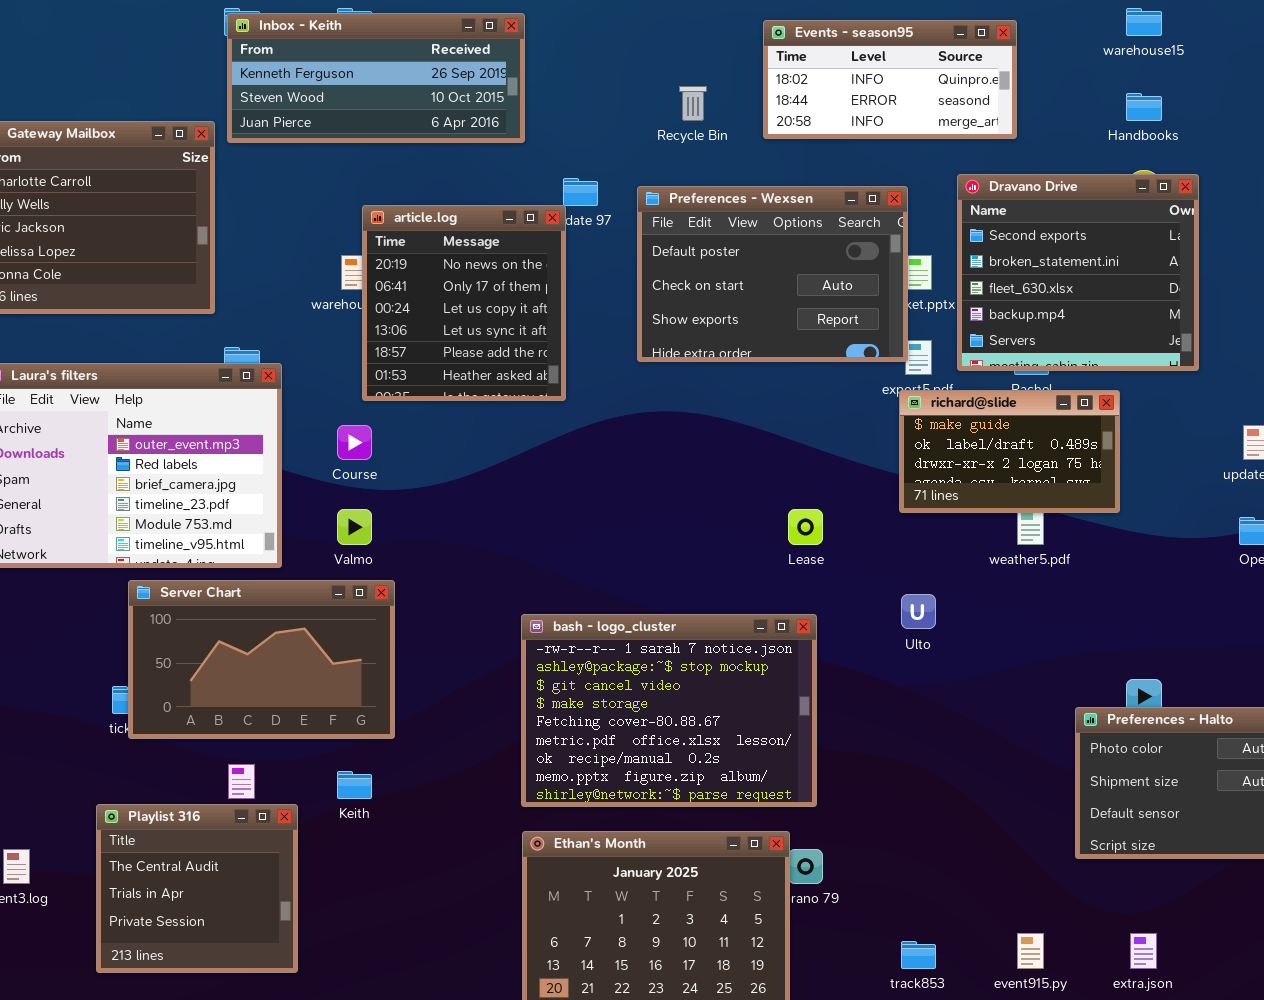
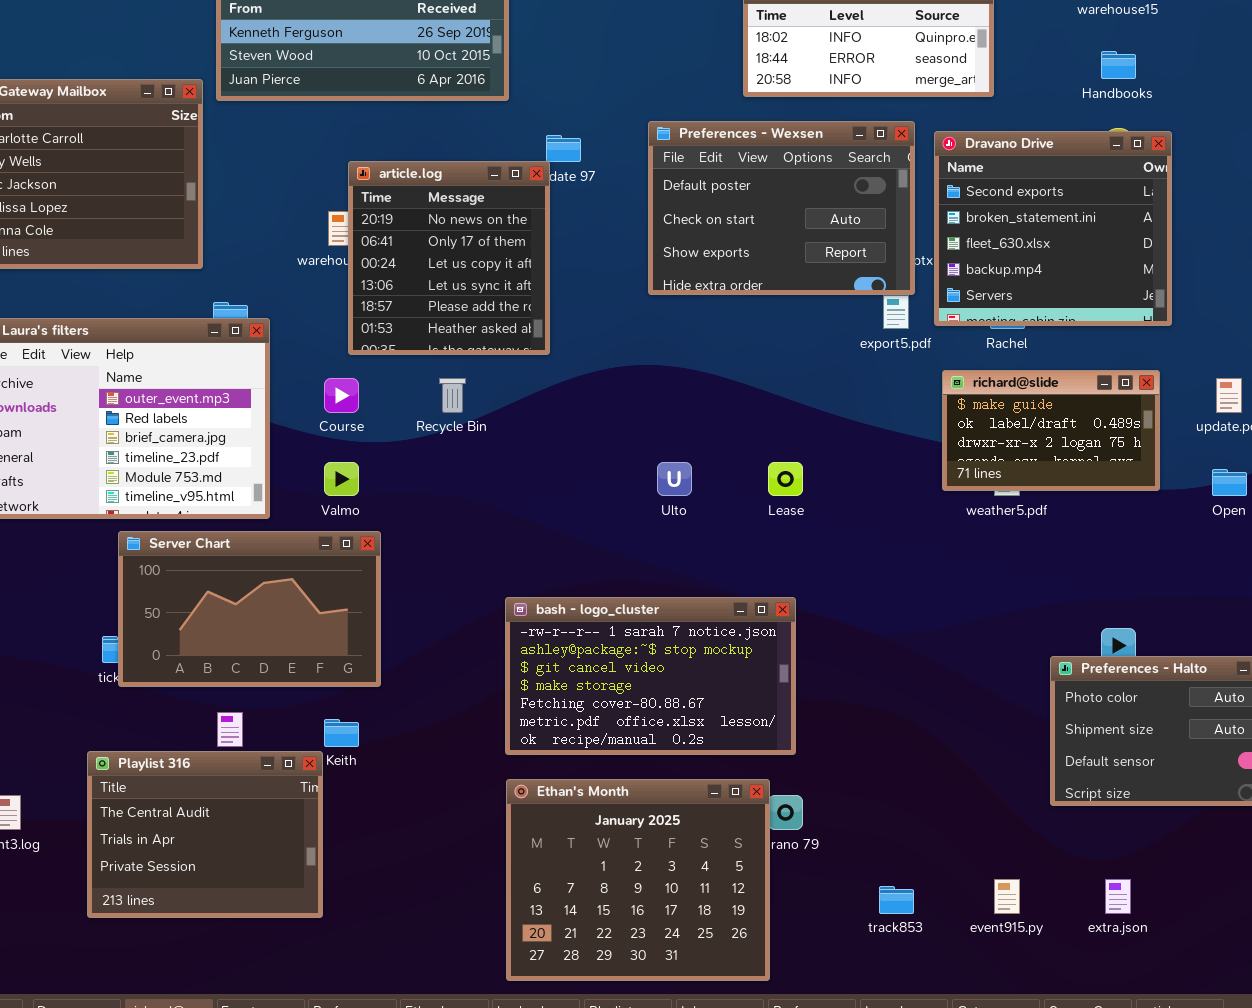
Recycle Bin: [679,86,707,121] -> [439,378,466,413], moved
Preferences - Wexsen: [637,186,908,362] -> [648,121,915,295], moved
richard@slide: [899,390,1120,513] -> [942,370,1160,491], moved
Ulto: [901,594,936,629] -> [657,462,692,496], moved
bash - logo_cluster: [521,614,817,807] -> [505,597,796,755], resized
Playlist 316: [96,804,298,973] -> [87,751,323,918], resized

